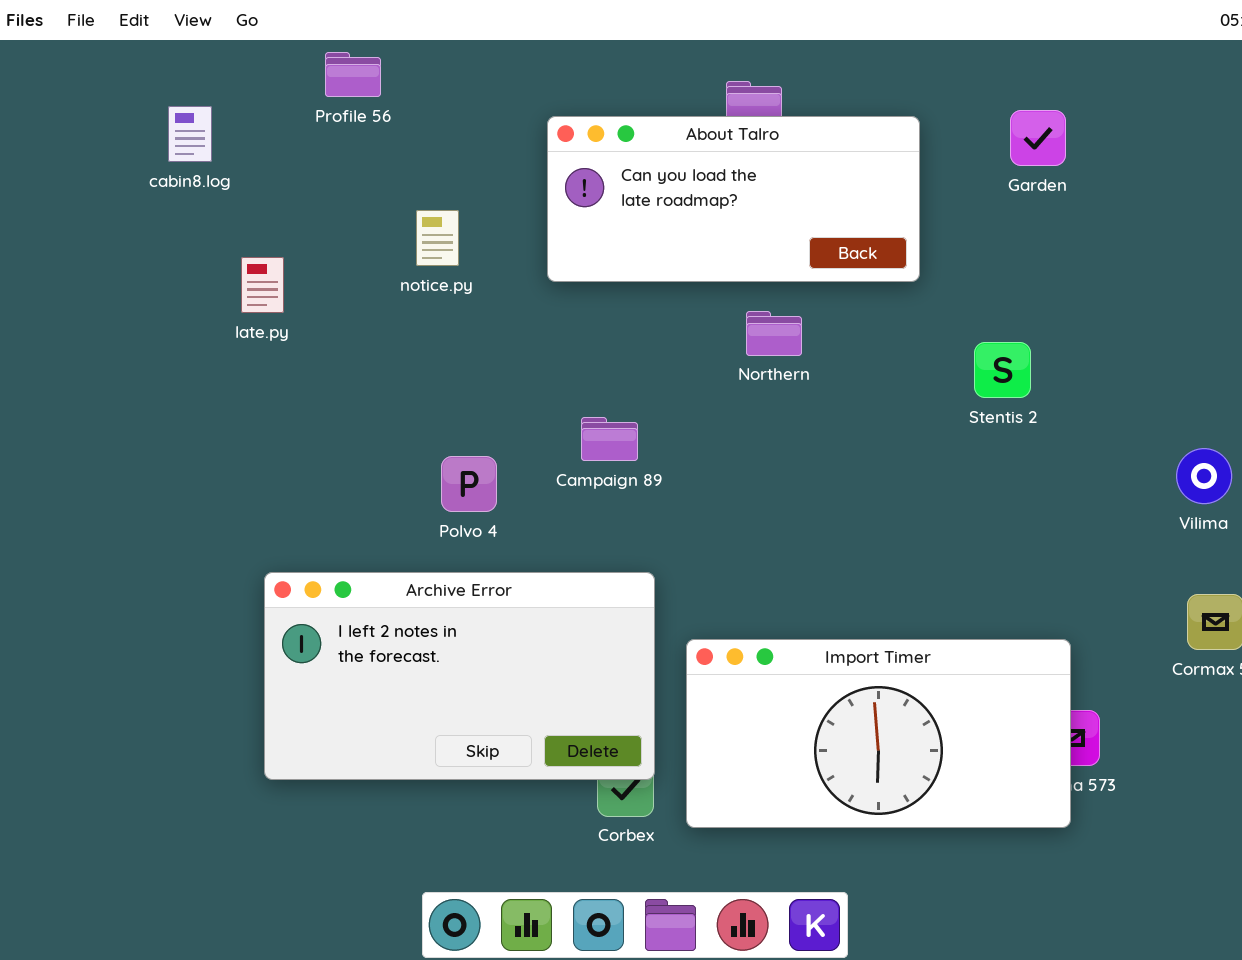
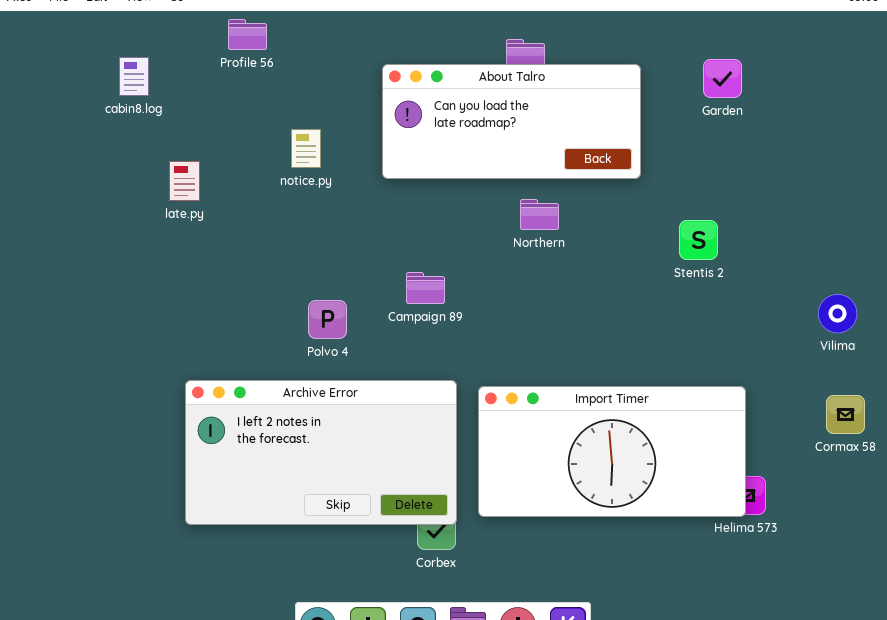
Import Timer: [686,639,1071,828] -> [478,386,746,517], moved

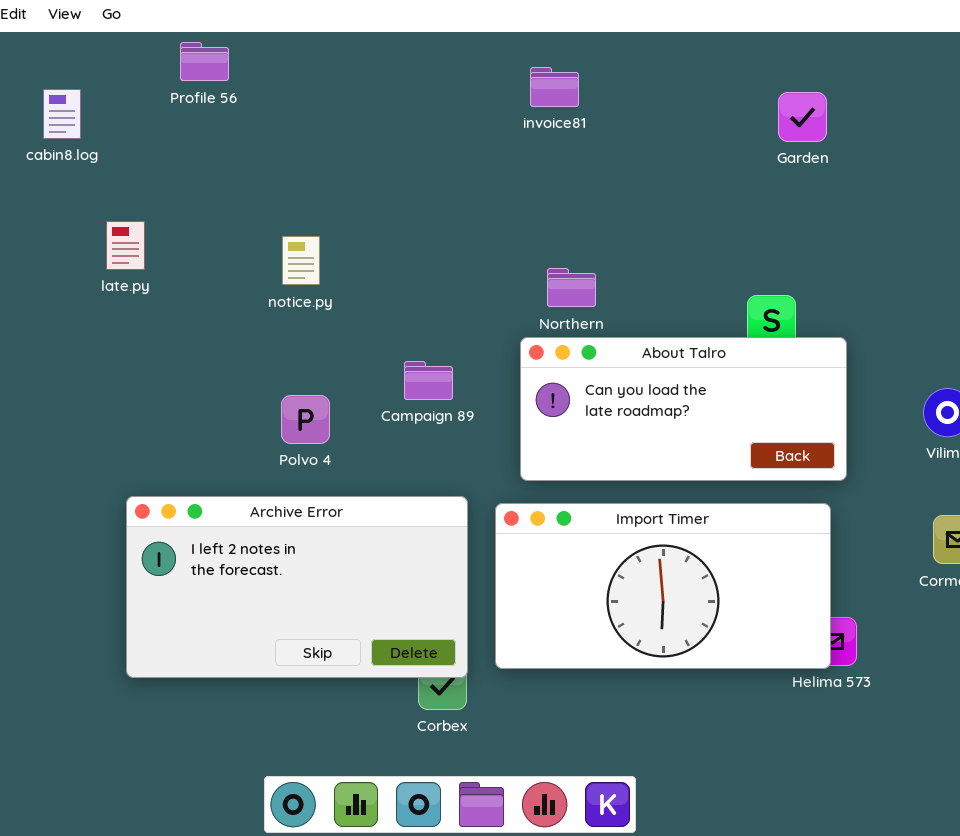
About Talro: [382,64,641,179] -> [520,337,847,481], moved
notice.py: [291,129,321,168] -> [282,236,320,285], moved

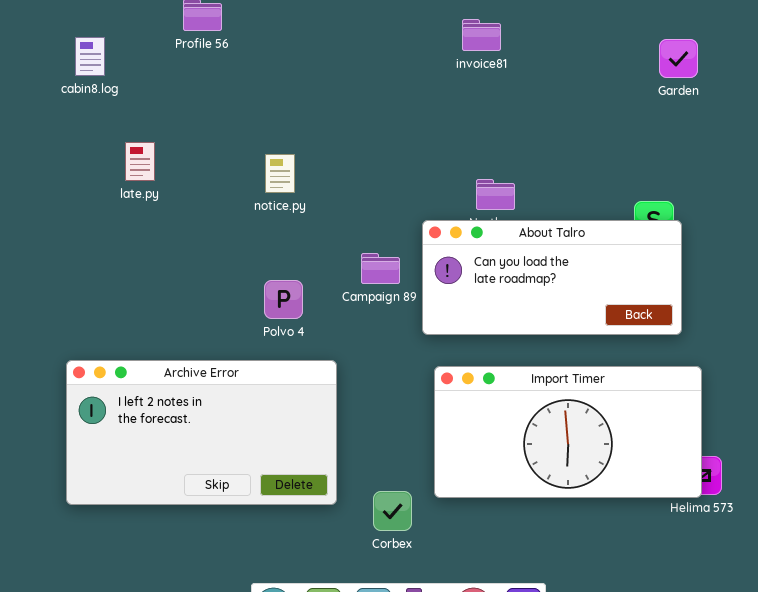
About Talro: [520,337,847,481] -> [422,220,682,335], moved
Archive Error: [126,496,468,678] -> [66,360,337,505], moved

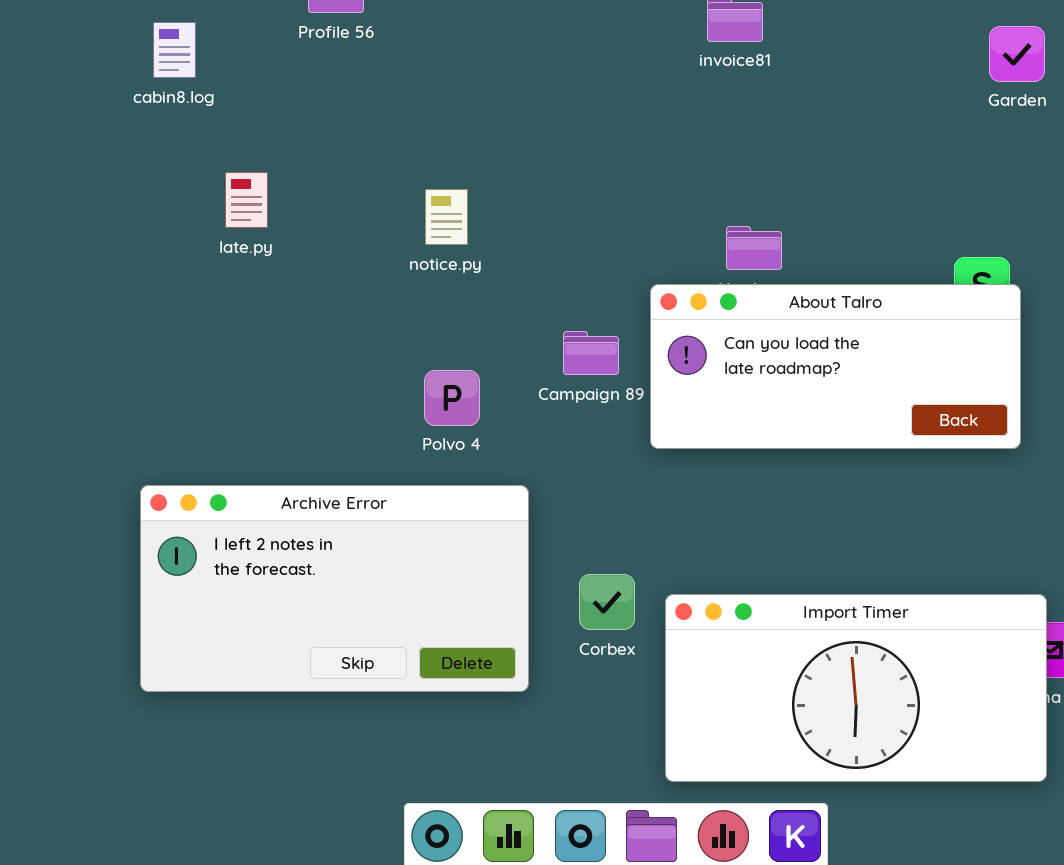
Import Timer: [434,366,702,498] -> [665,594,1047,782], moved
Corbex: [373,491,412,531] -> [579,574,635,630], moved

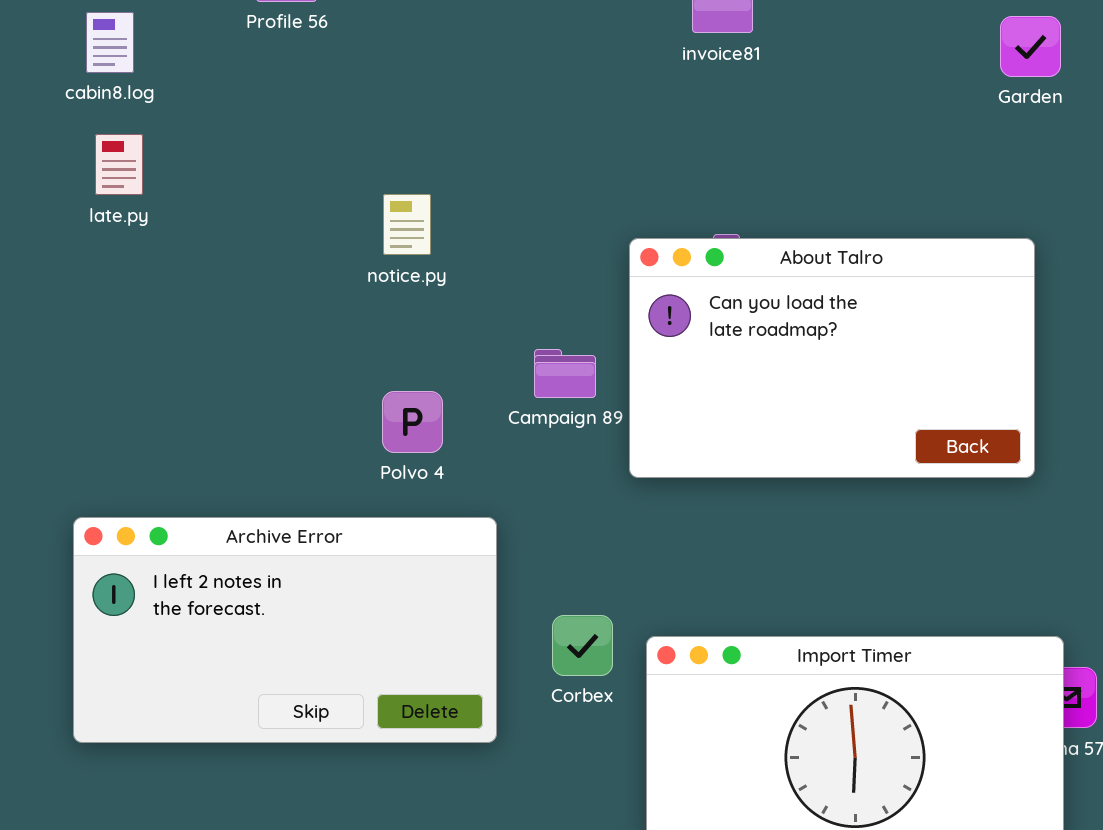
late.py: [225,172,268,228] -> [95,134,143,195], moved
About Talro: [650,284,1021,449] -> [629,238,1035,478], resized

